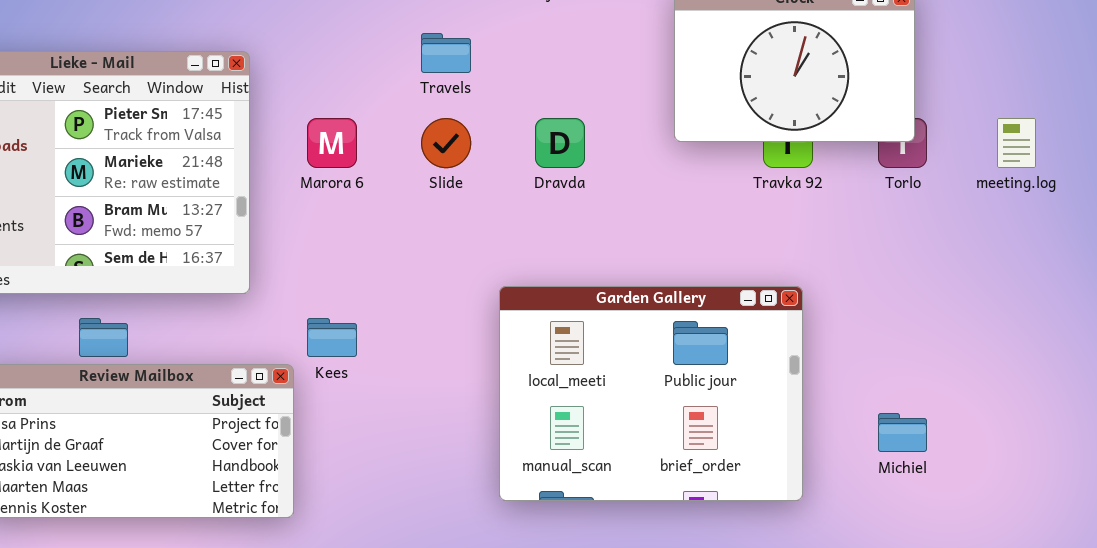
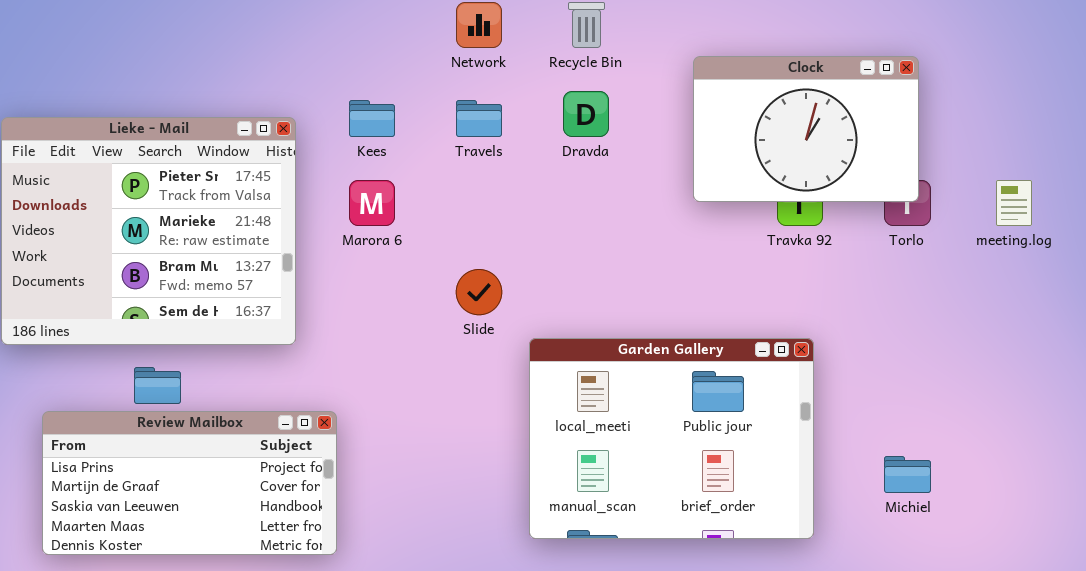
Slide: [421,118,471,168] -> [456,269,502,315], moved
Dravda: [535,118,585,168] -> [563,91,609,137], moved
Kees: [307,318,357,357] -> [349,100,395,137], moved

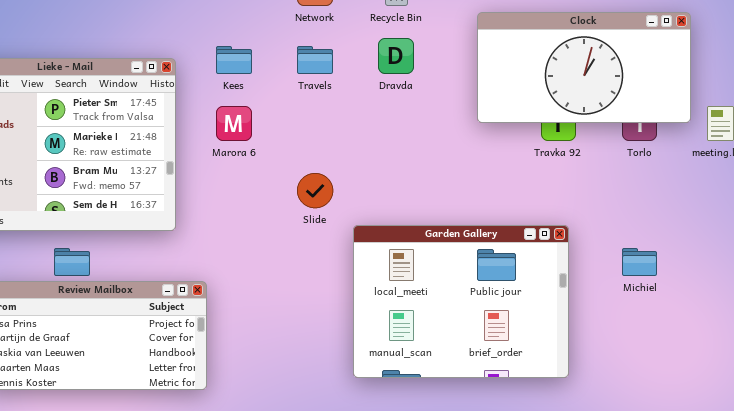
Clock: [693,56,919,202] -> [477,12,691,123], resized
Michiel: [884,456,931,493] -> [622,248,657,276], moved

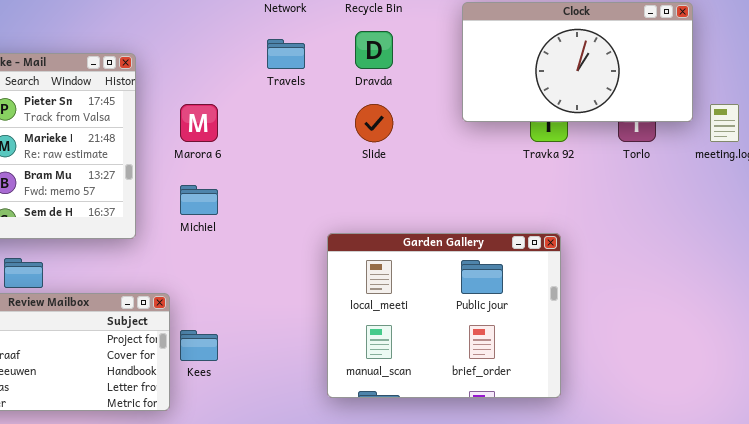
Kees: [216,46,252,74] -> [180,330,218,361], moved
Slide: [297,173,333,208] -> [355,104,393,142], moved
Michiel: [622,248,657,276] -> [180,185,218,215], moved

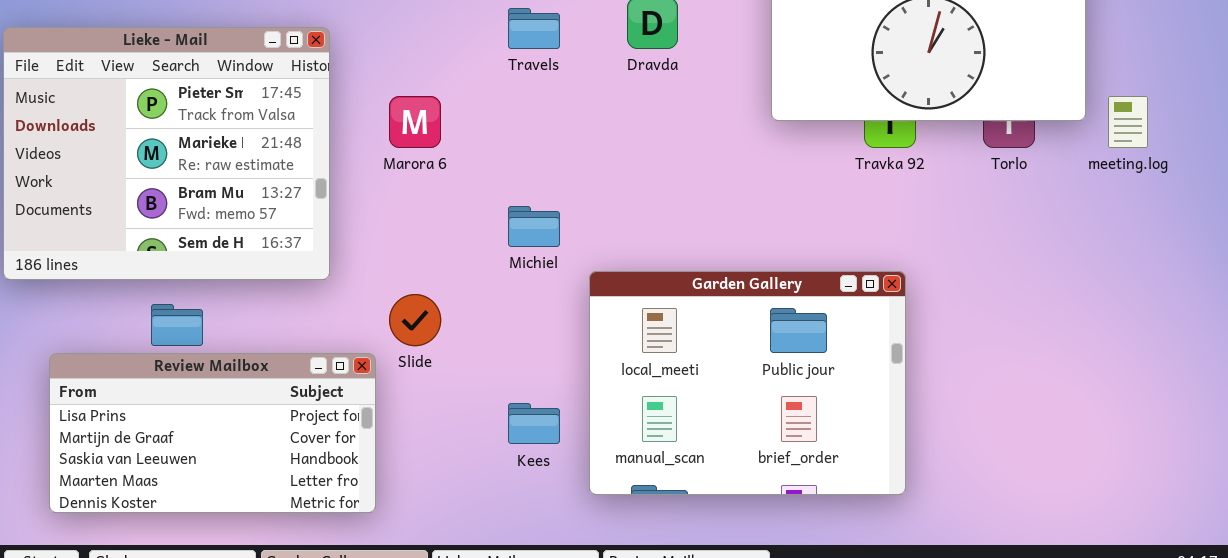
Slide: [355,104,393,142] -> [389,294,441,346], moved
Michiel: [180,185,218,215] -> [508,206,560,247], moved
Kees: [180,330,218,361] -> [508,403,560,444], moved

